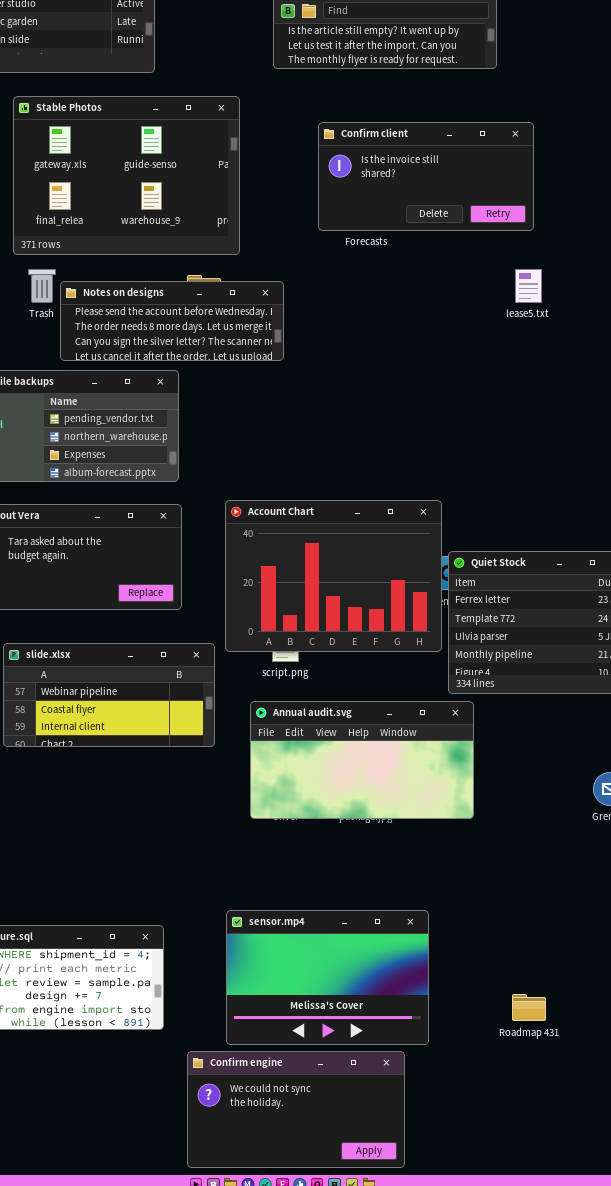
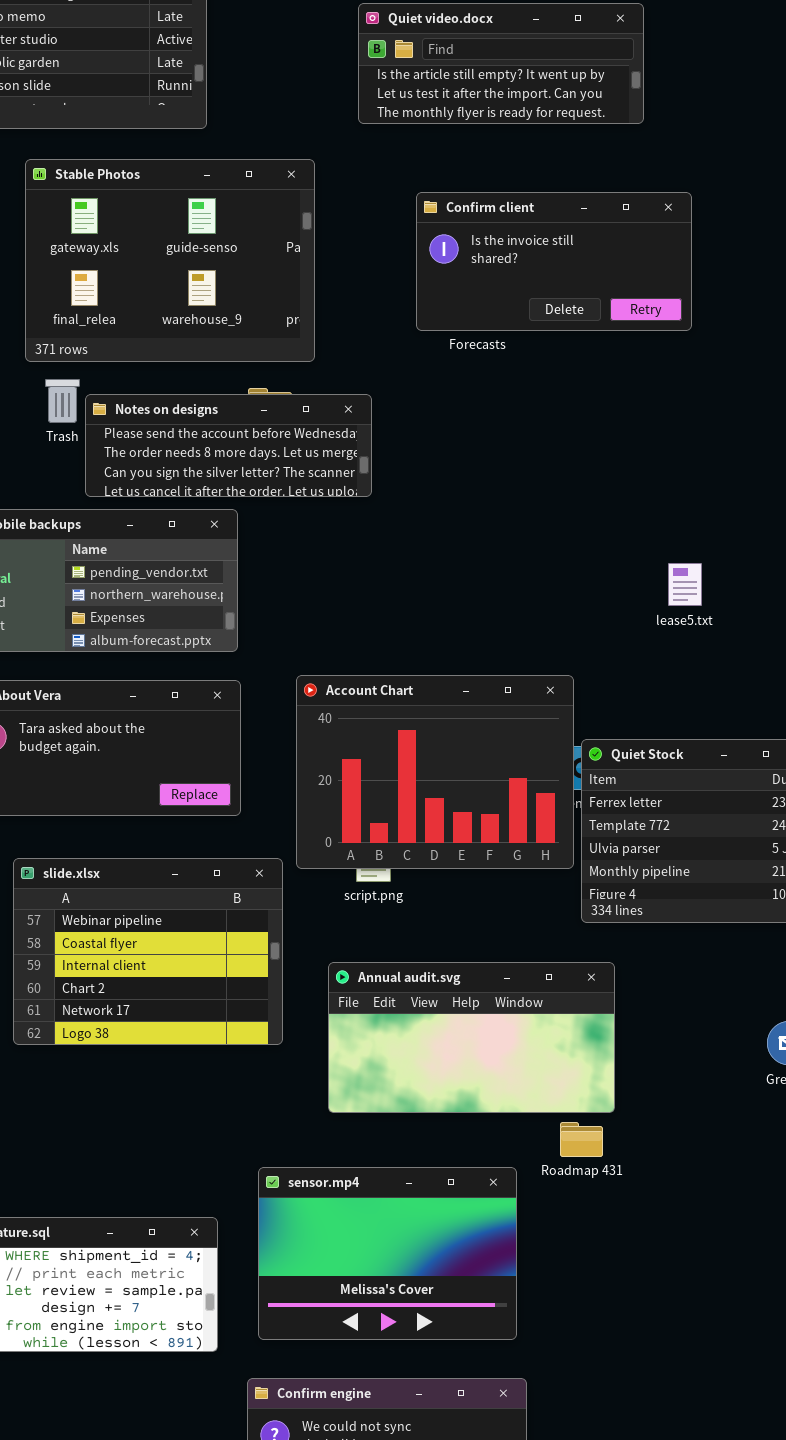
lease5.txt: [515,269,542,303] -> [668,563,702,606], moved
slide.xlsx: [3,643,215,747] -> [13,858,283,1045], resized
Annual audit.svg: [250,701,474,819] -> [328,962,615,1113], moved
sensor.mp4: [226,910,429,1045] -> [258,1167,517,1340], moved
Roadmap 431: [512,994,546,1021] -> [560,1122,603,1157], moved

